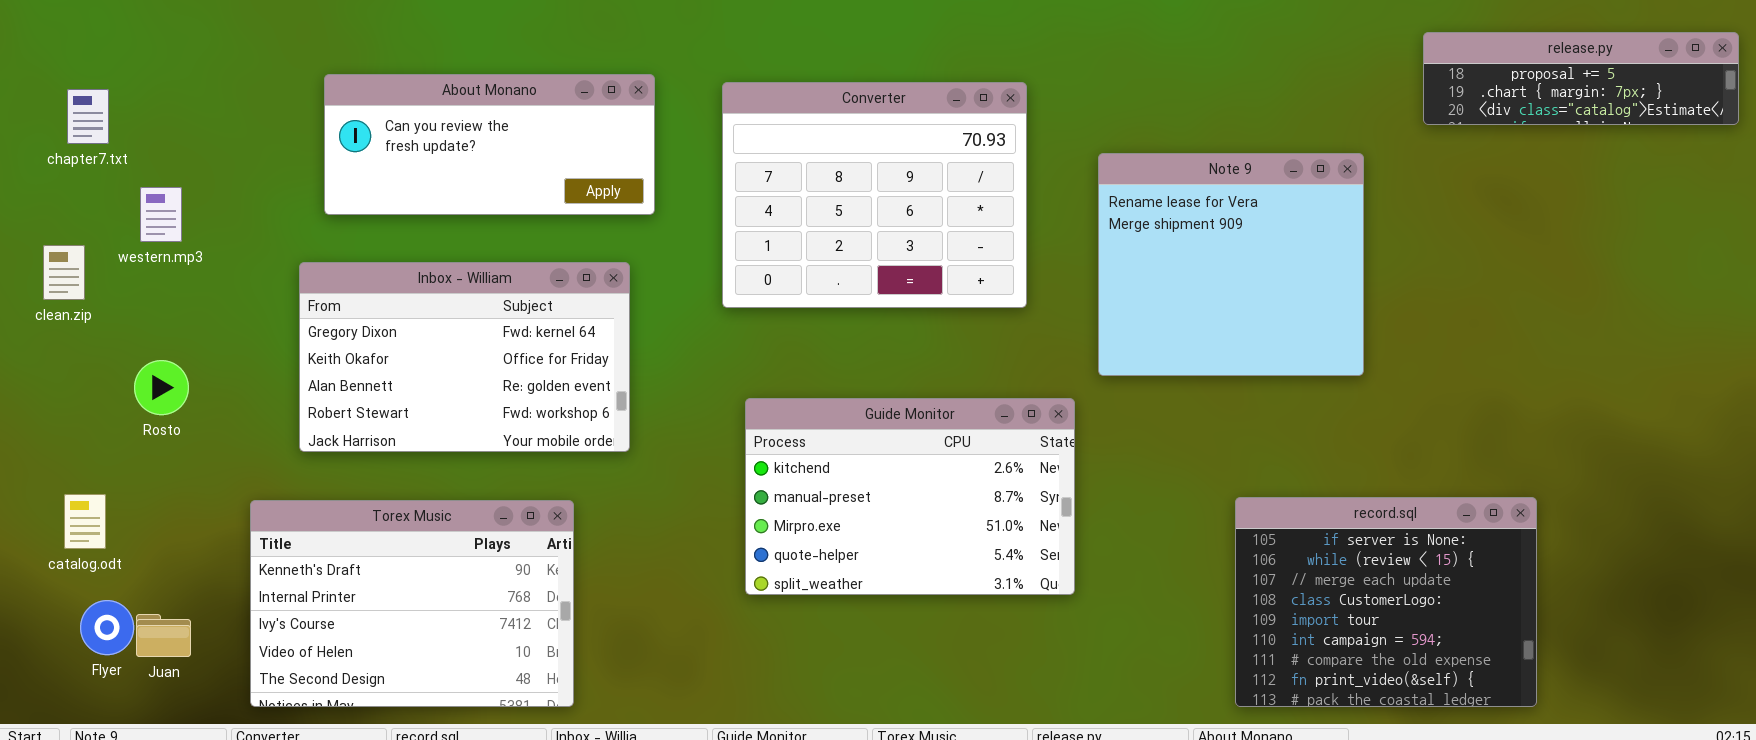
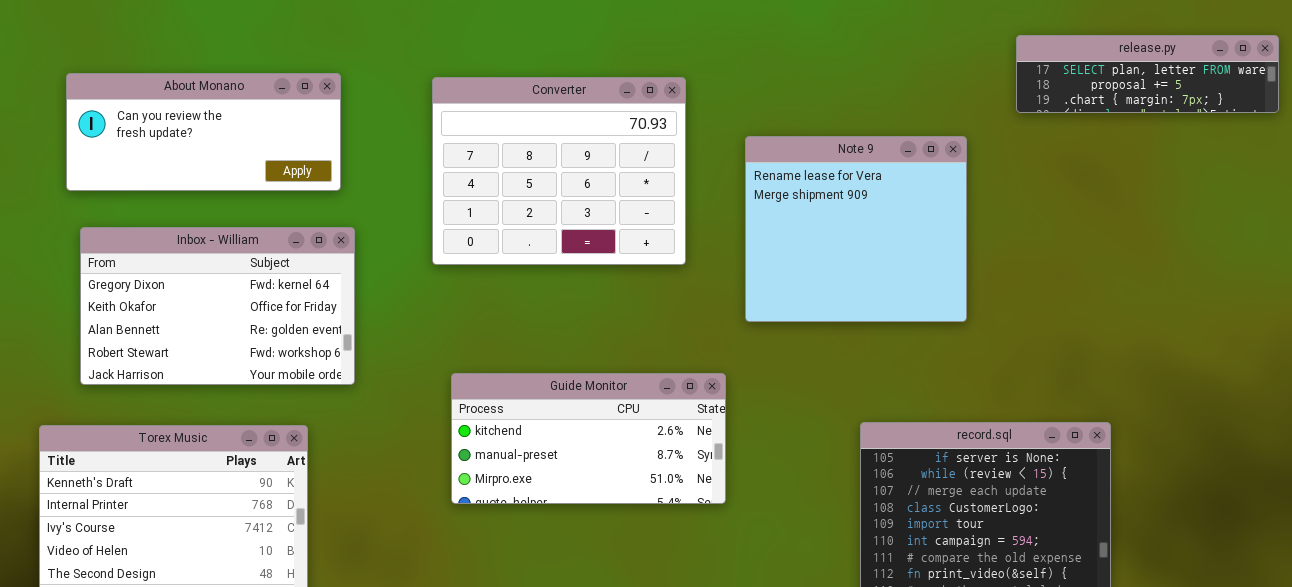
release.py: [1423,32,1739,125] -> [1016,35,1279,113], scrolled up 1 row
About Monano: [324,74,655,215] -> [66,73,341,191], moved
Guide Monitor: [745,398,1075,595] -> [451,373,726,504], resized

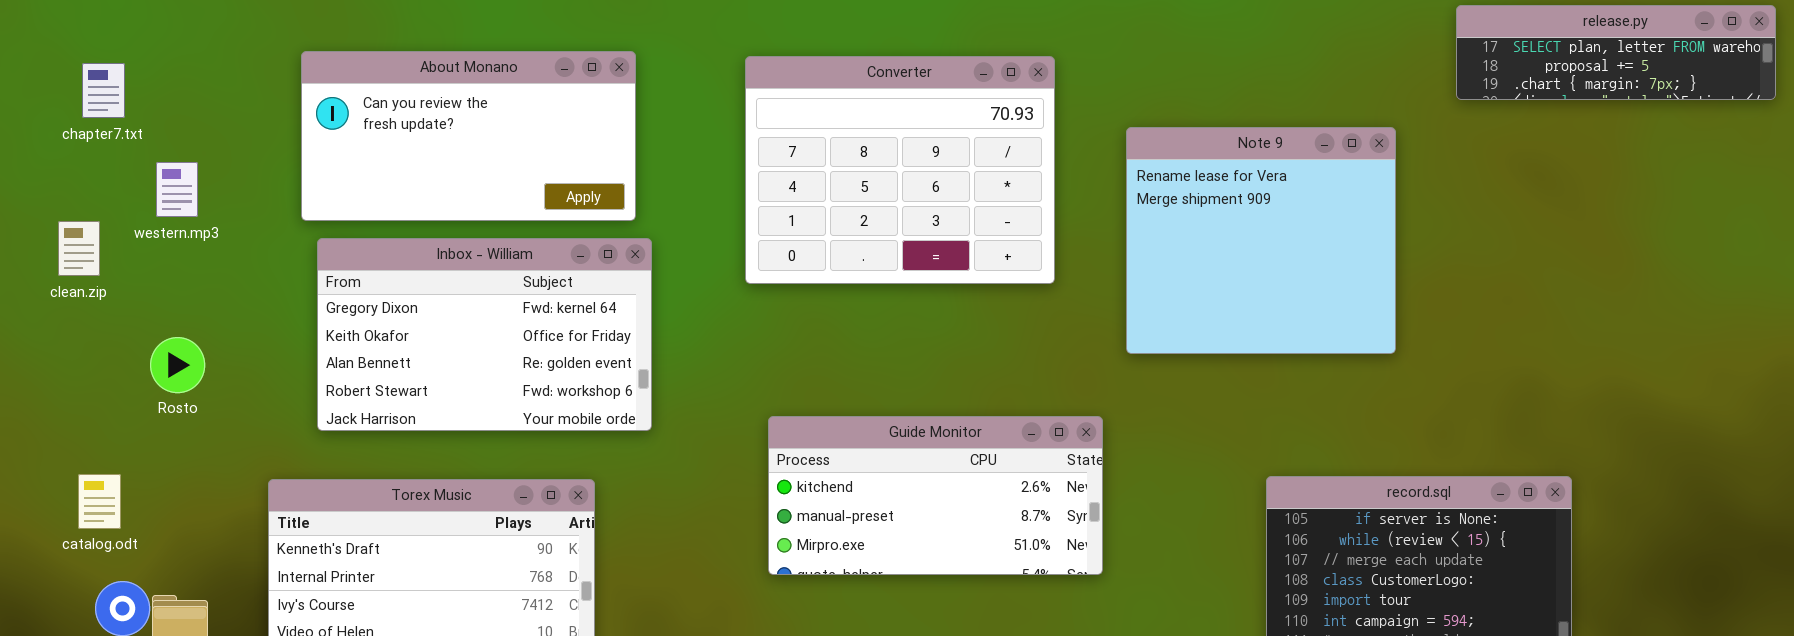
About Monano: [66,73,341,191] -> [301,51,636,221], resized

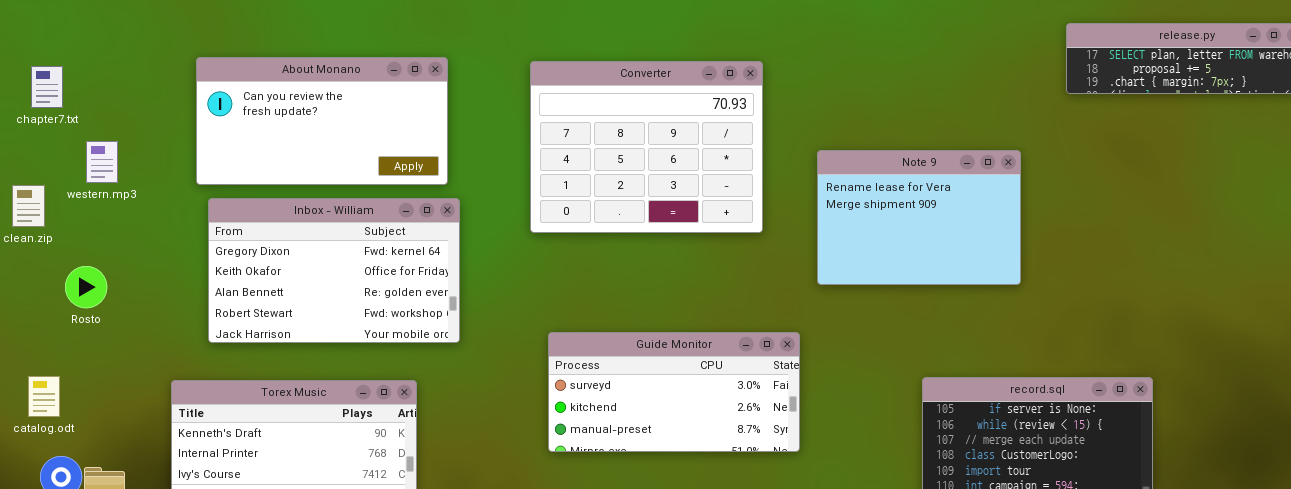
Note 9: [1126,127,1396,354] -> [817,150,1021,285], resized
Rosto: [150,337,205,393] -> [65,266,107,308], moved
Guide Monitor: [768,416,1103,575] -> [548,332,800,452], scrolled up 1 row

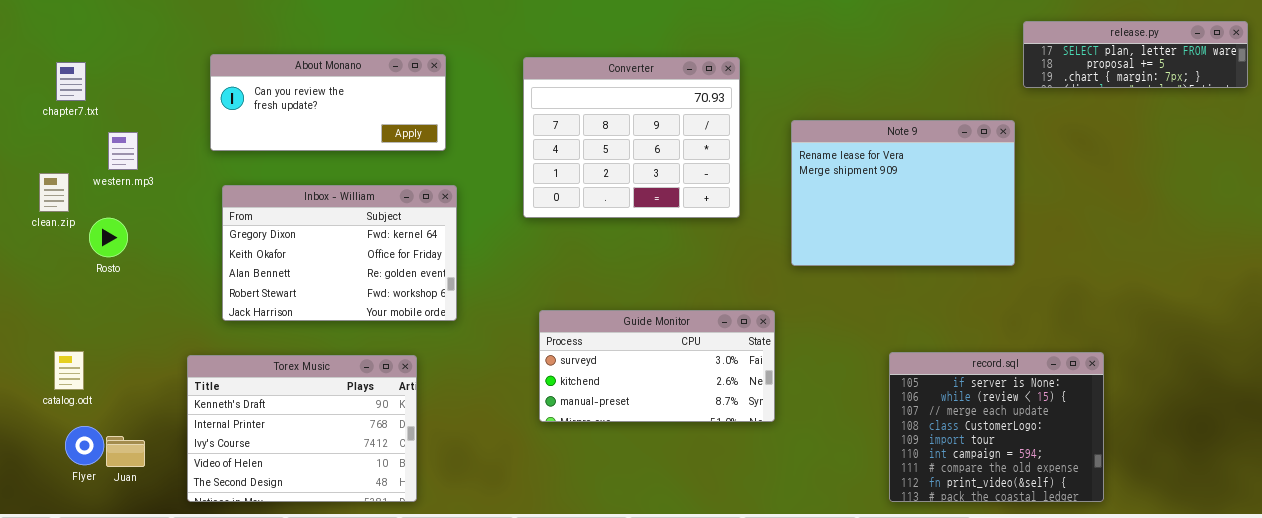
About Monano: [196,57,448,185] -> [210,54,446,151], resized
Note 9: [817,150,1021,285] -> [791,120,1015,266], resized
Rosto: [65,266,107,308] -> [89,218,128,257], moved

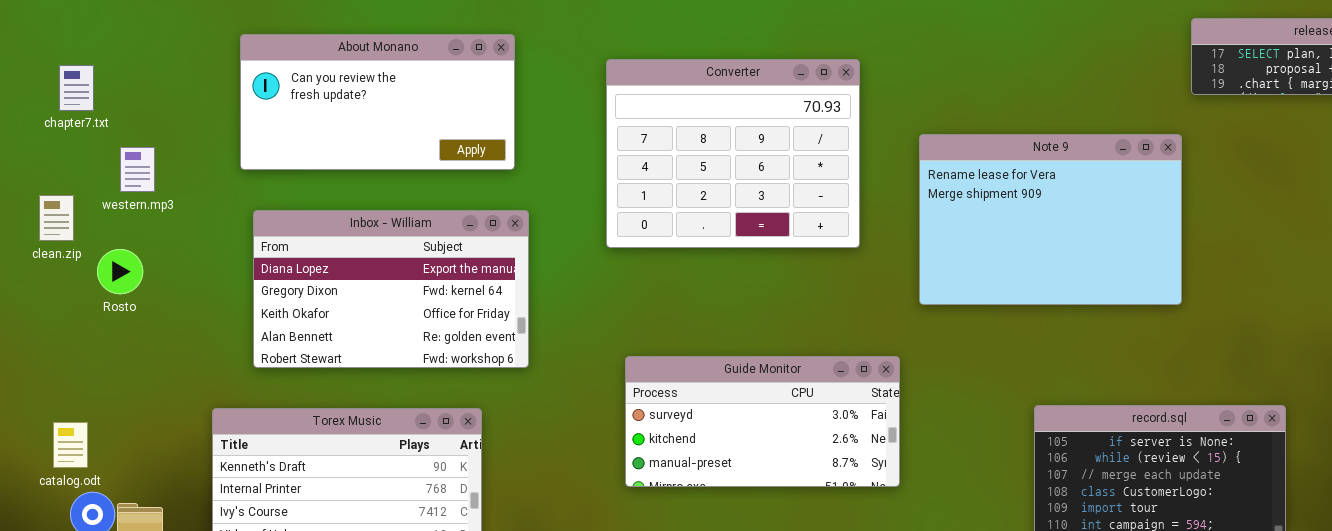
About Monano: [210,54,446,151] -> [240,34,515,170], resized
Inbox - William: [222,185,457,321] -> [253,210,529,368], scrolled up 1 row
catalog.odt: [54,351,84,390] -> [53,422,88,468], moved

